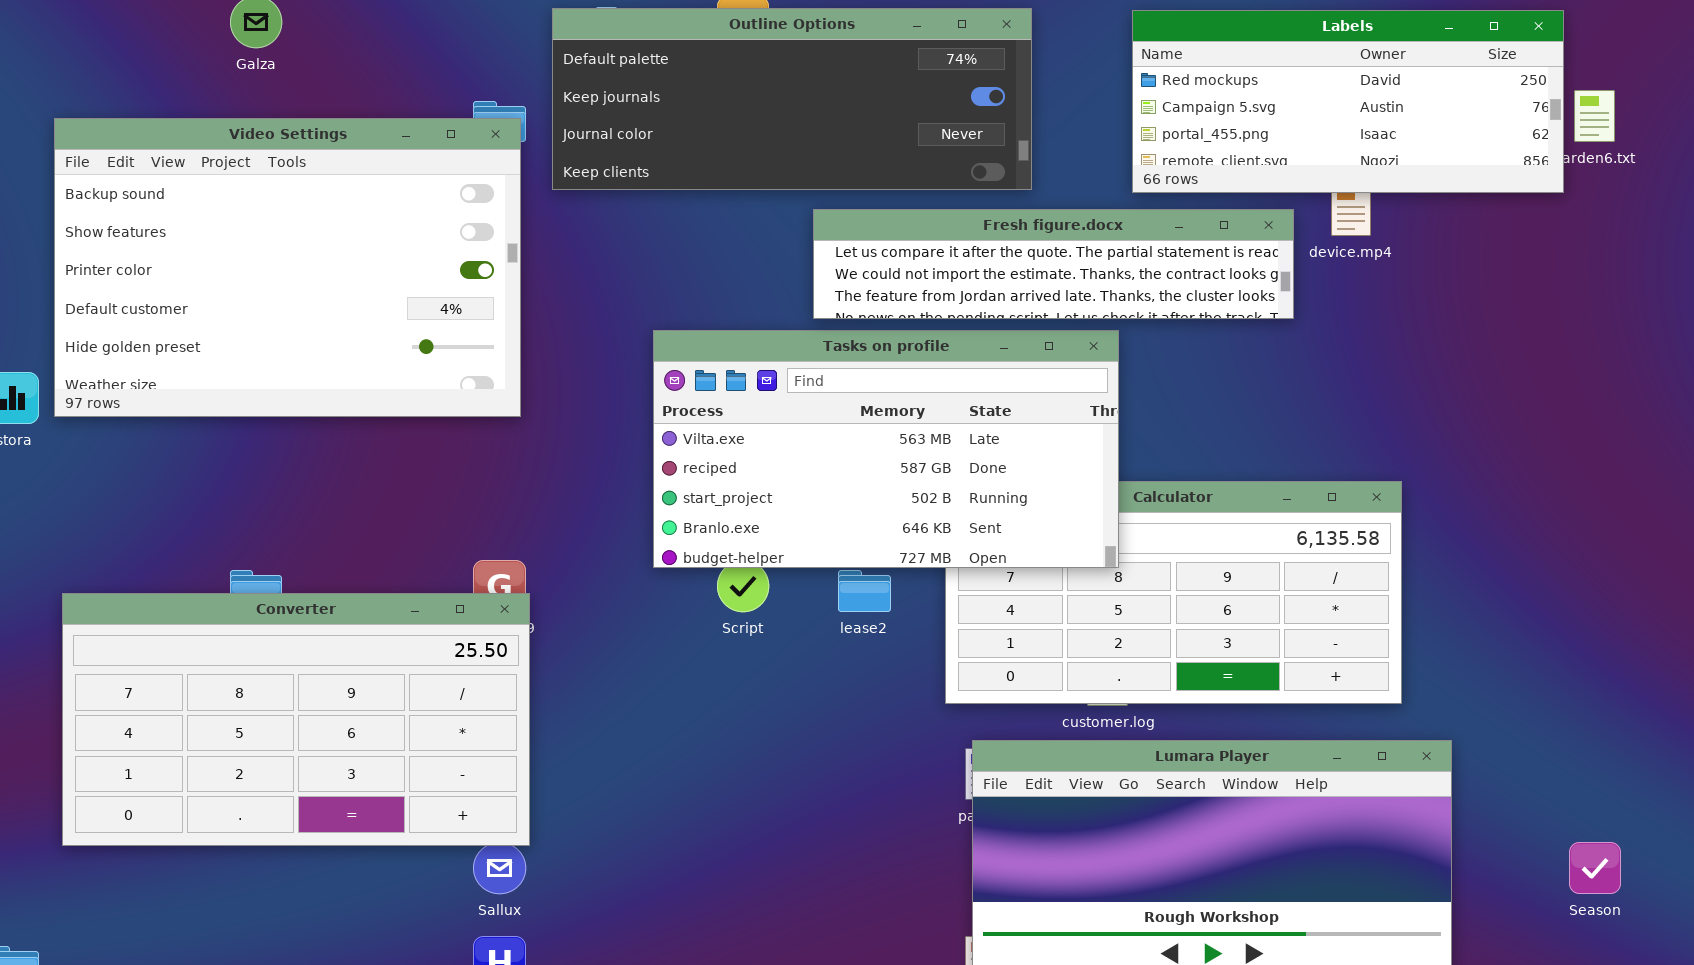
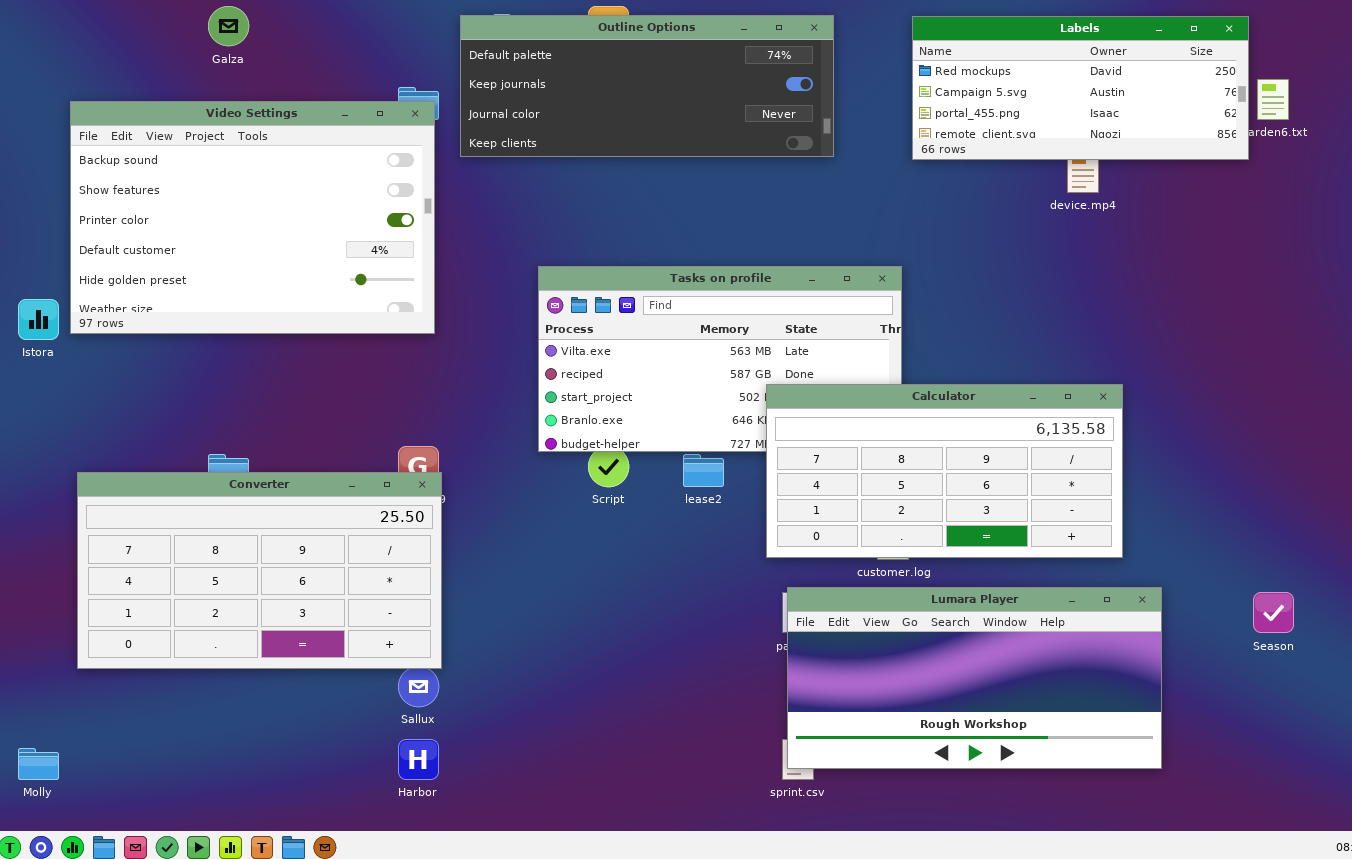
Fresh figure.docx: [813,209,1294,319] -> none, closed
Calculator: [945,481,1402,704] -> [766,384,1123,558], raised
Season: [1569,842,1621,894] -> [1253,592,1294,633], moved

